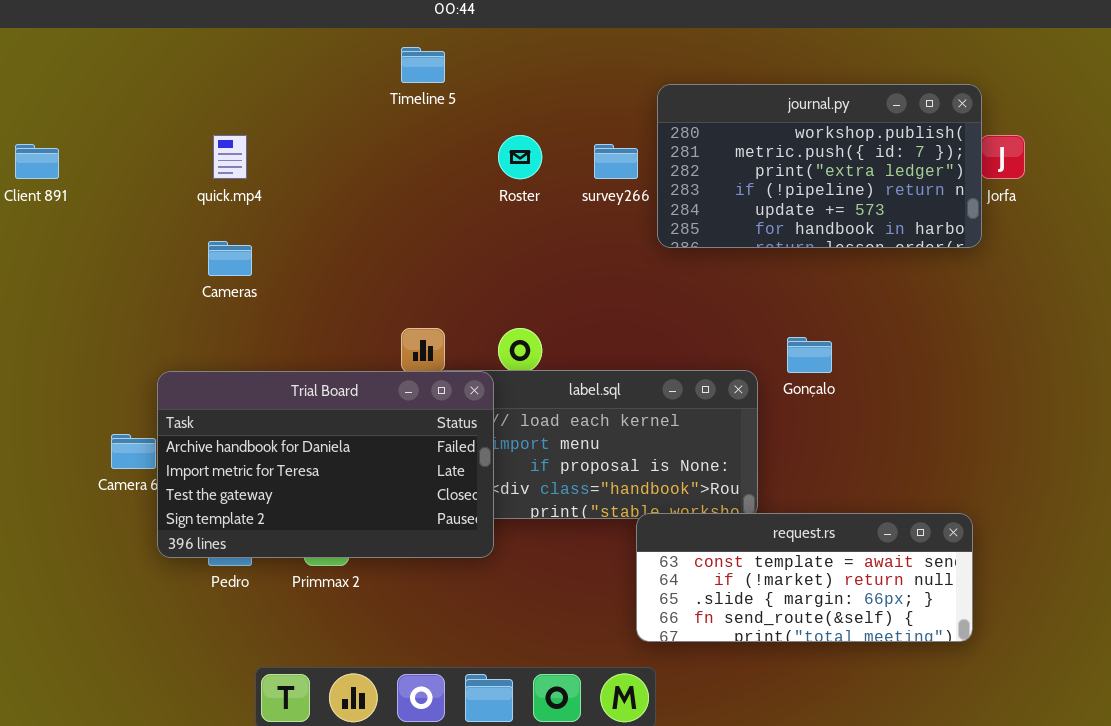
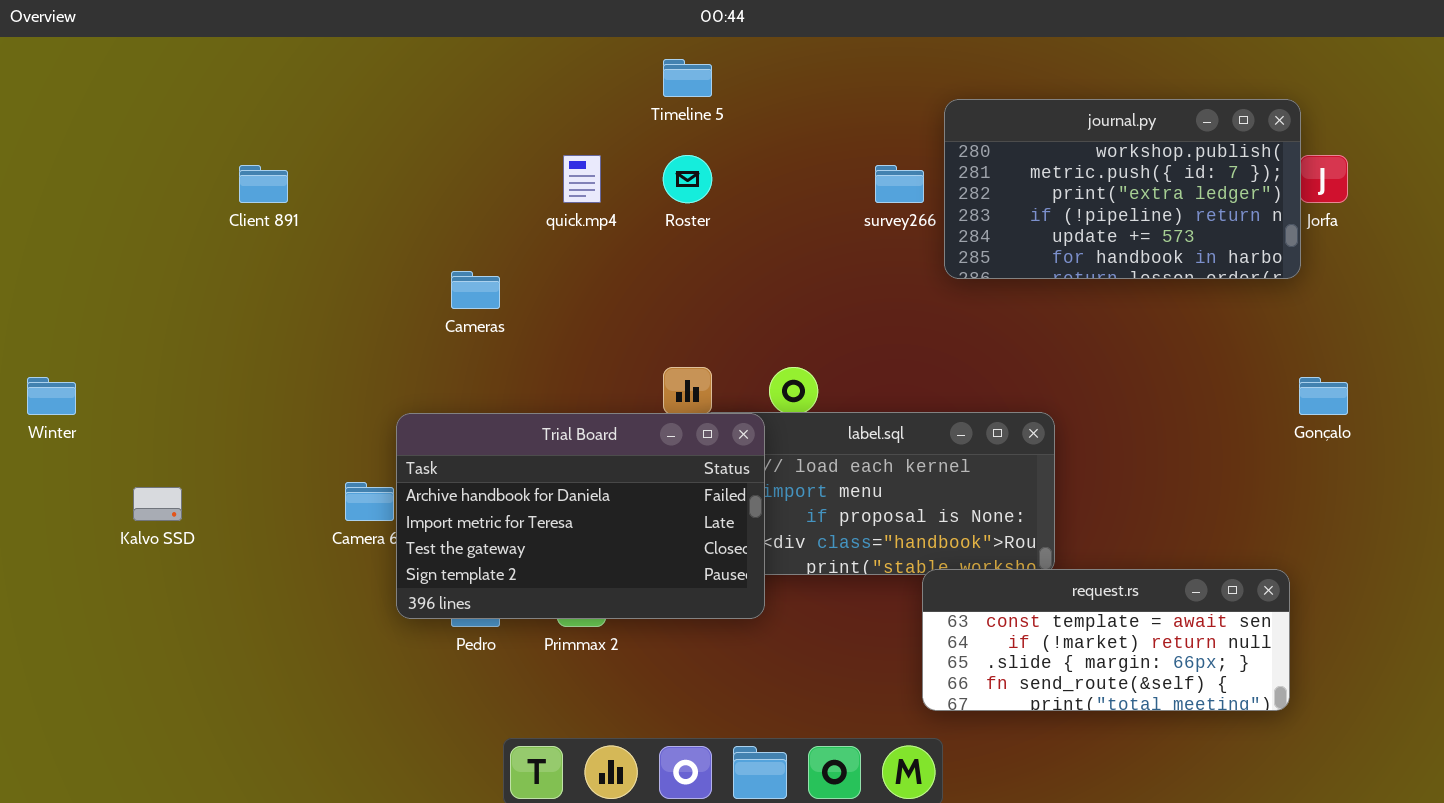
quick.mp4: [213,135,247,179] -> [563,155,601,203], moved
Roster: [498,135,542,179] -> [663,155,712,203], moved
Gonçalo: [787,337,832,373] -> [1299,377,1348,415], moved

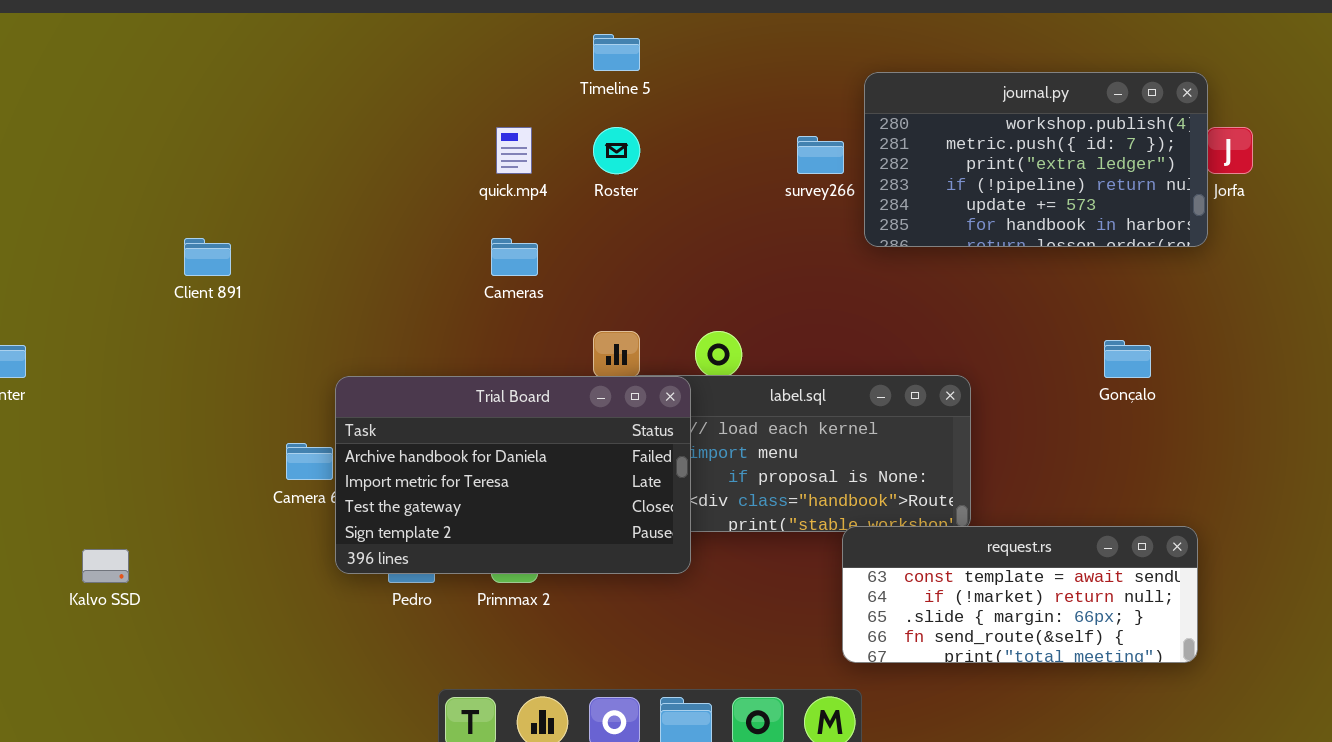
Client 891: [239,165,288,203] -> [184,238,231,276], moved
Cameras: [451,271,500,309] -> [491,238,538,276], moved
Gonçalo: [1299,377,1348,415] -> [1104,340,1151,378], moved
Kalvo SSD: [133,487,182,521] -> [82,549,129,583], moved

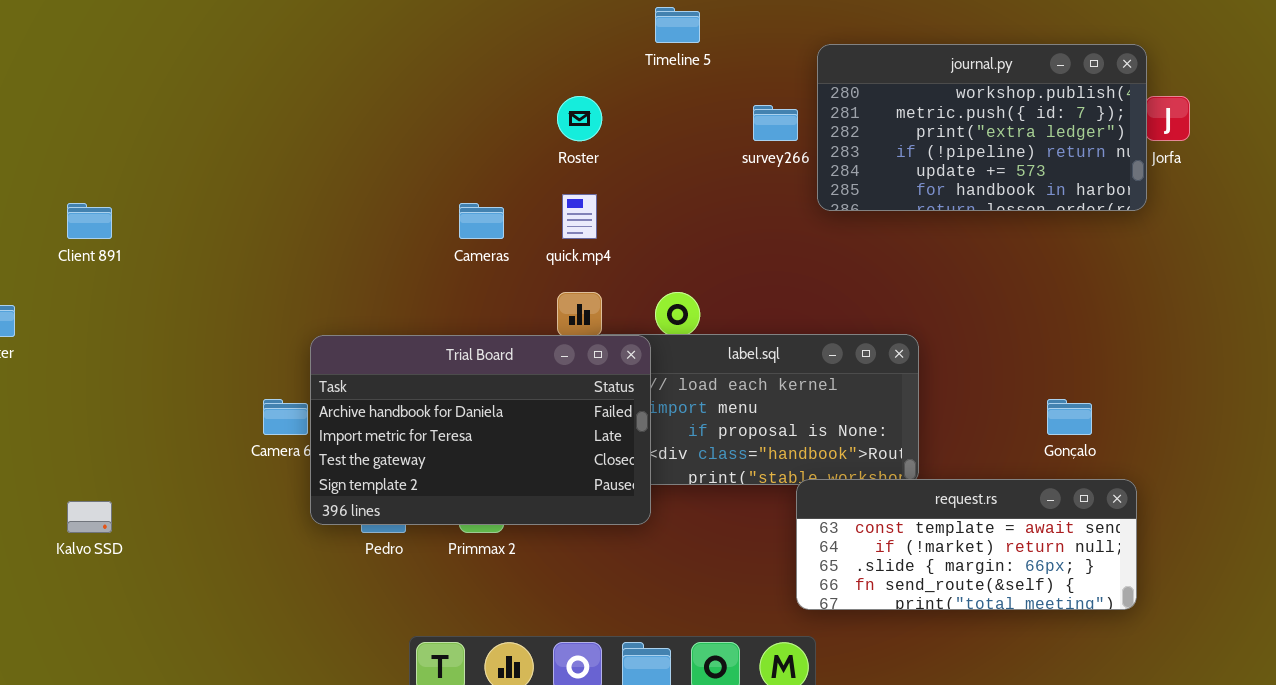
Timeline 5: [593,34,640,71] -> [655,7,700,43], moved
quick.mp4: [496,127,532,174] -> [562,194,597,239], moved
Client 891: [184,238,231,276] -> [67,203,112,239], moved
Gonçalo: [1104,340,1151,378] -> [1047,399,1092,435], moved

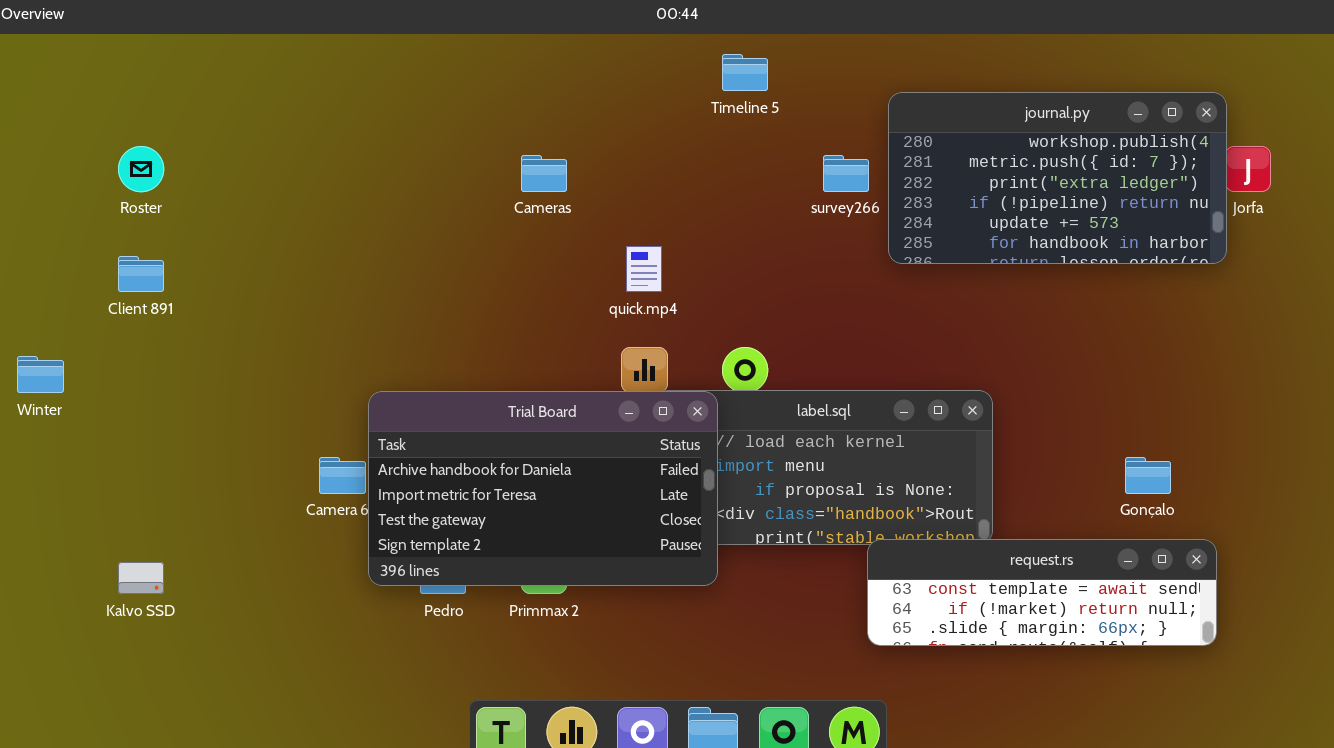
Roster: [557,96,602,141] -> [118,146,164,192], moved
Cameras: [459,203,504,239] -> [521,155,567,192], moved
request.rs: [796,479,1137,610] -> [867,539,1217,646], resized

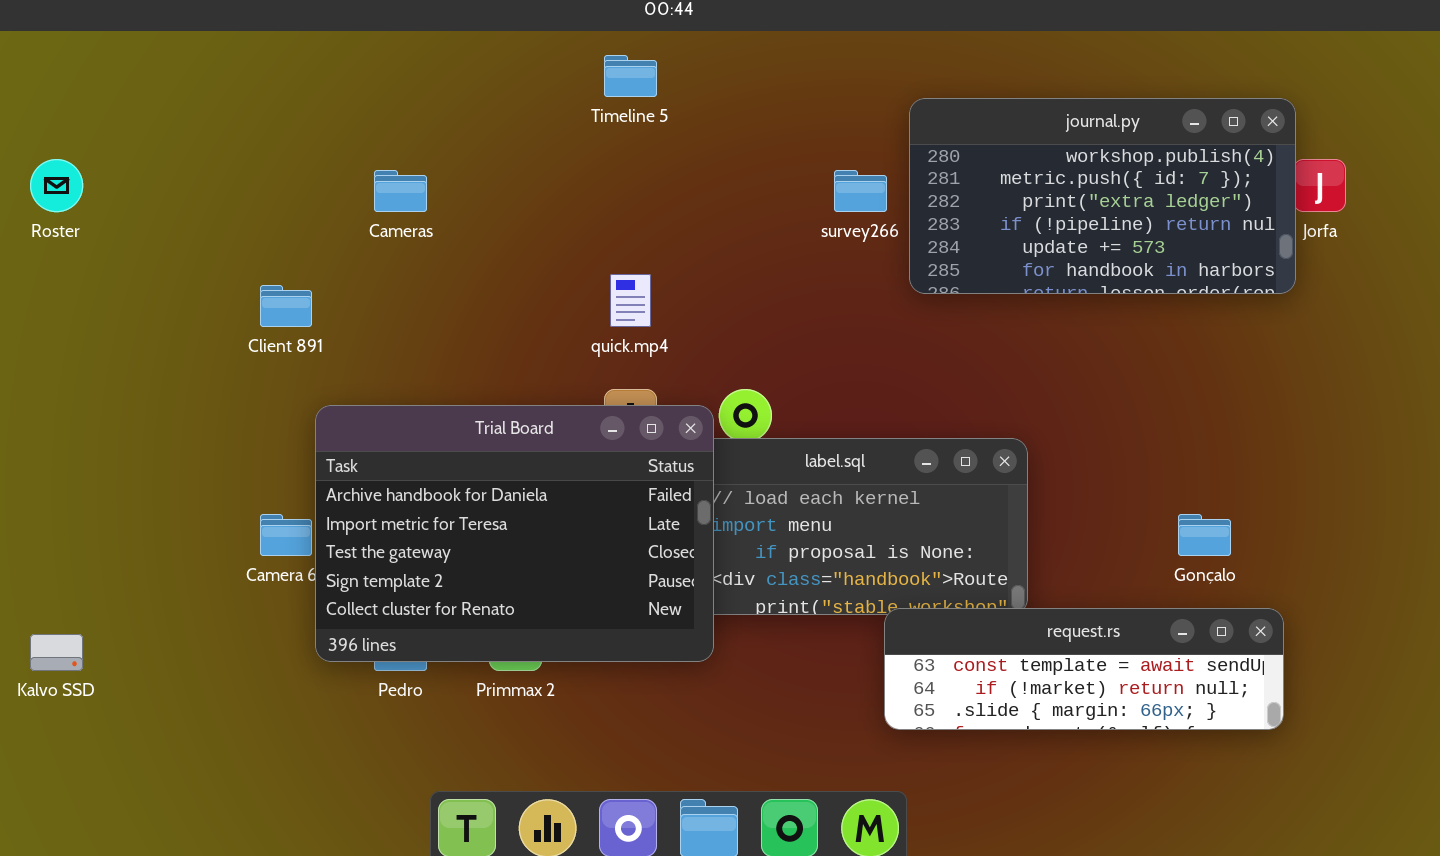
Timeline 5: [722,54,768,91] -> [604,55,657,97], moved
Cameras: [521,155,567,192] -> [374,170,427,212], moved
Client 891: [118,256,164,292] -> [260,285,312,327], moved
Trial Board: [368,391,718,586] -> [315,405,714,662], resized

